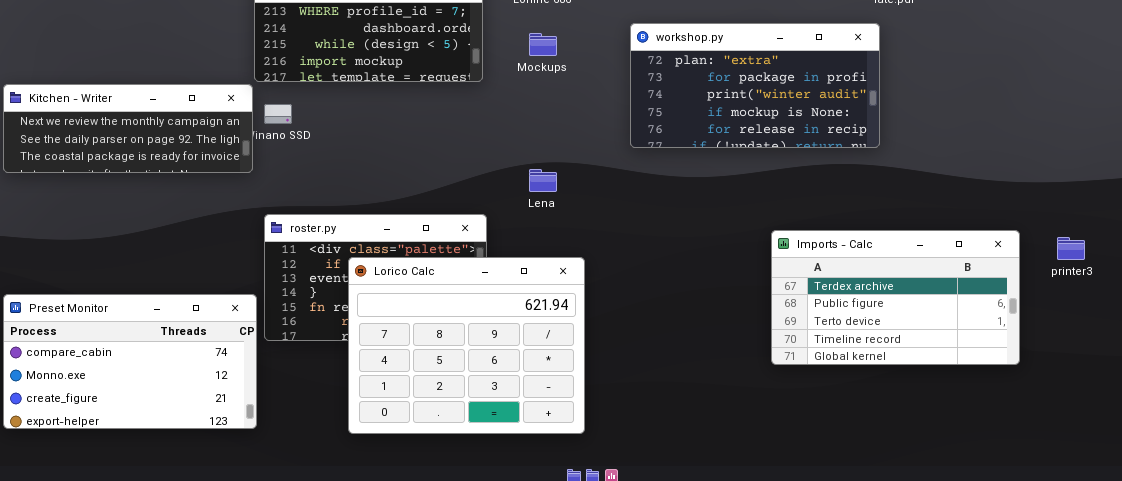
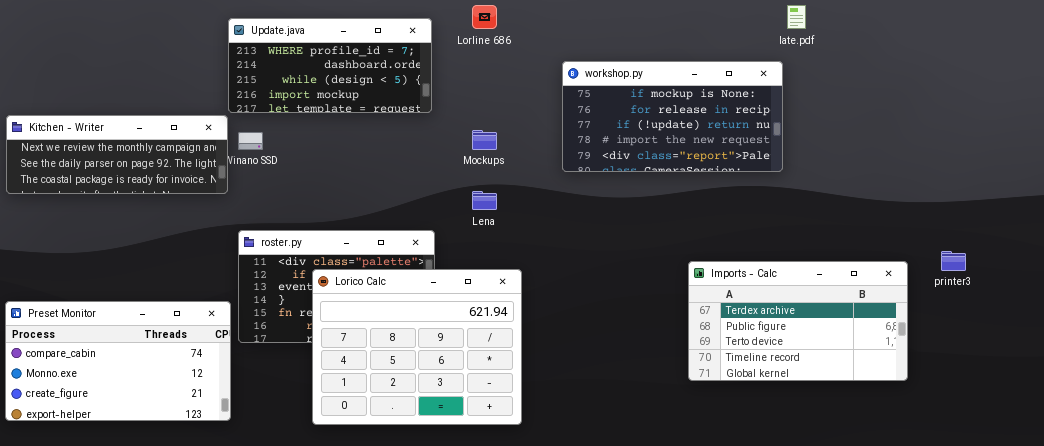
workshop.py: [630,23,880,148] -> [562,61,783,172], scrolled down 3 rows
Mockups: [529,33,557,56] -> [472,130,497,150], moved
Imports - Calc: [771,230,1020,365] -> [688,261,908,381], moved

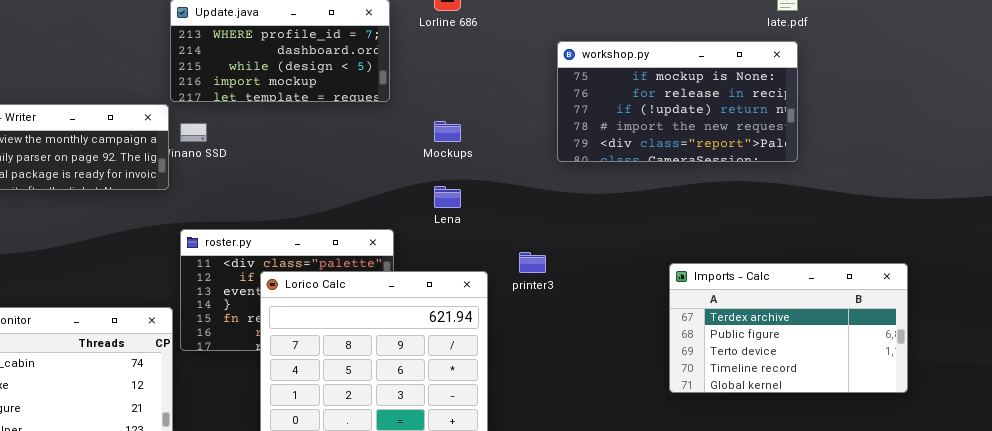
workshop.py: [562,61,783,172] -> [557,41,798,162], moved
printer3: [941,251,966,271] -> [519,252,546,273], moved

